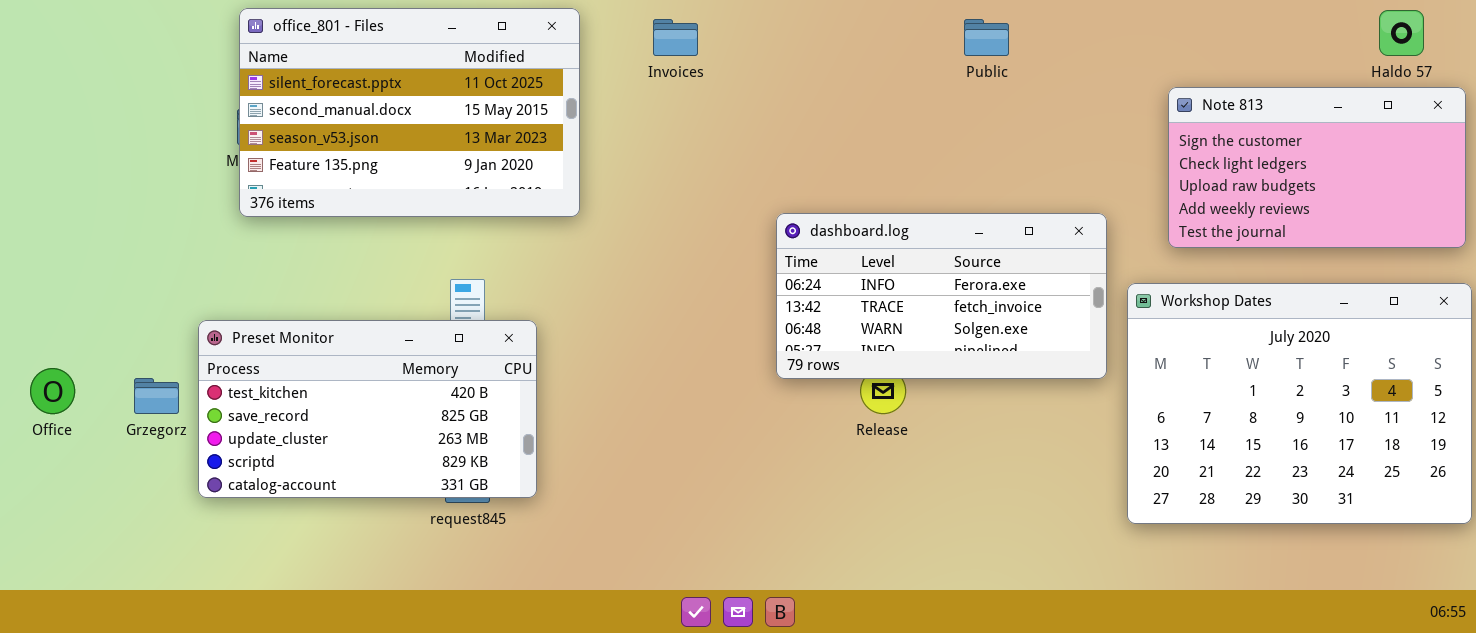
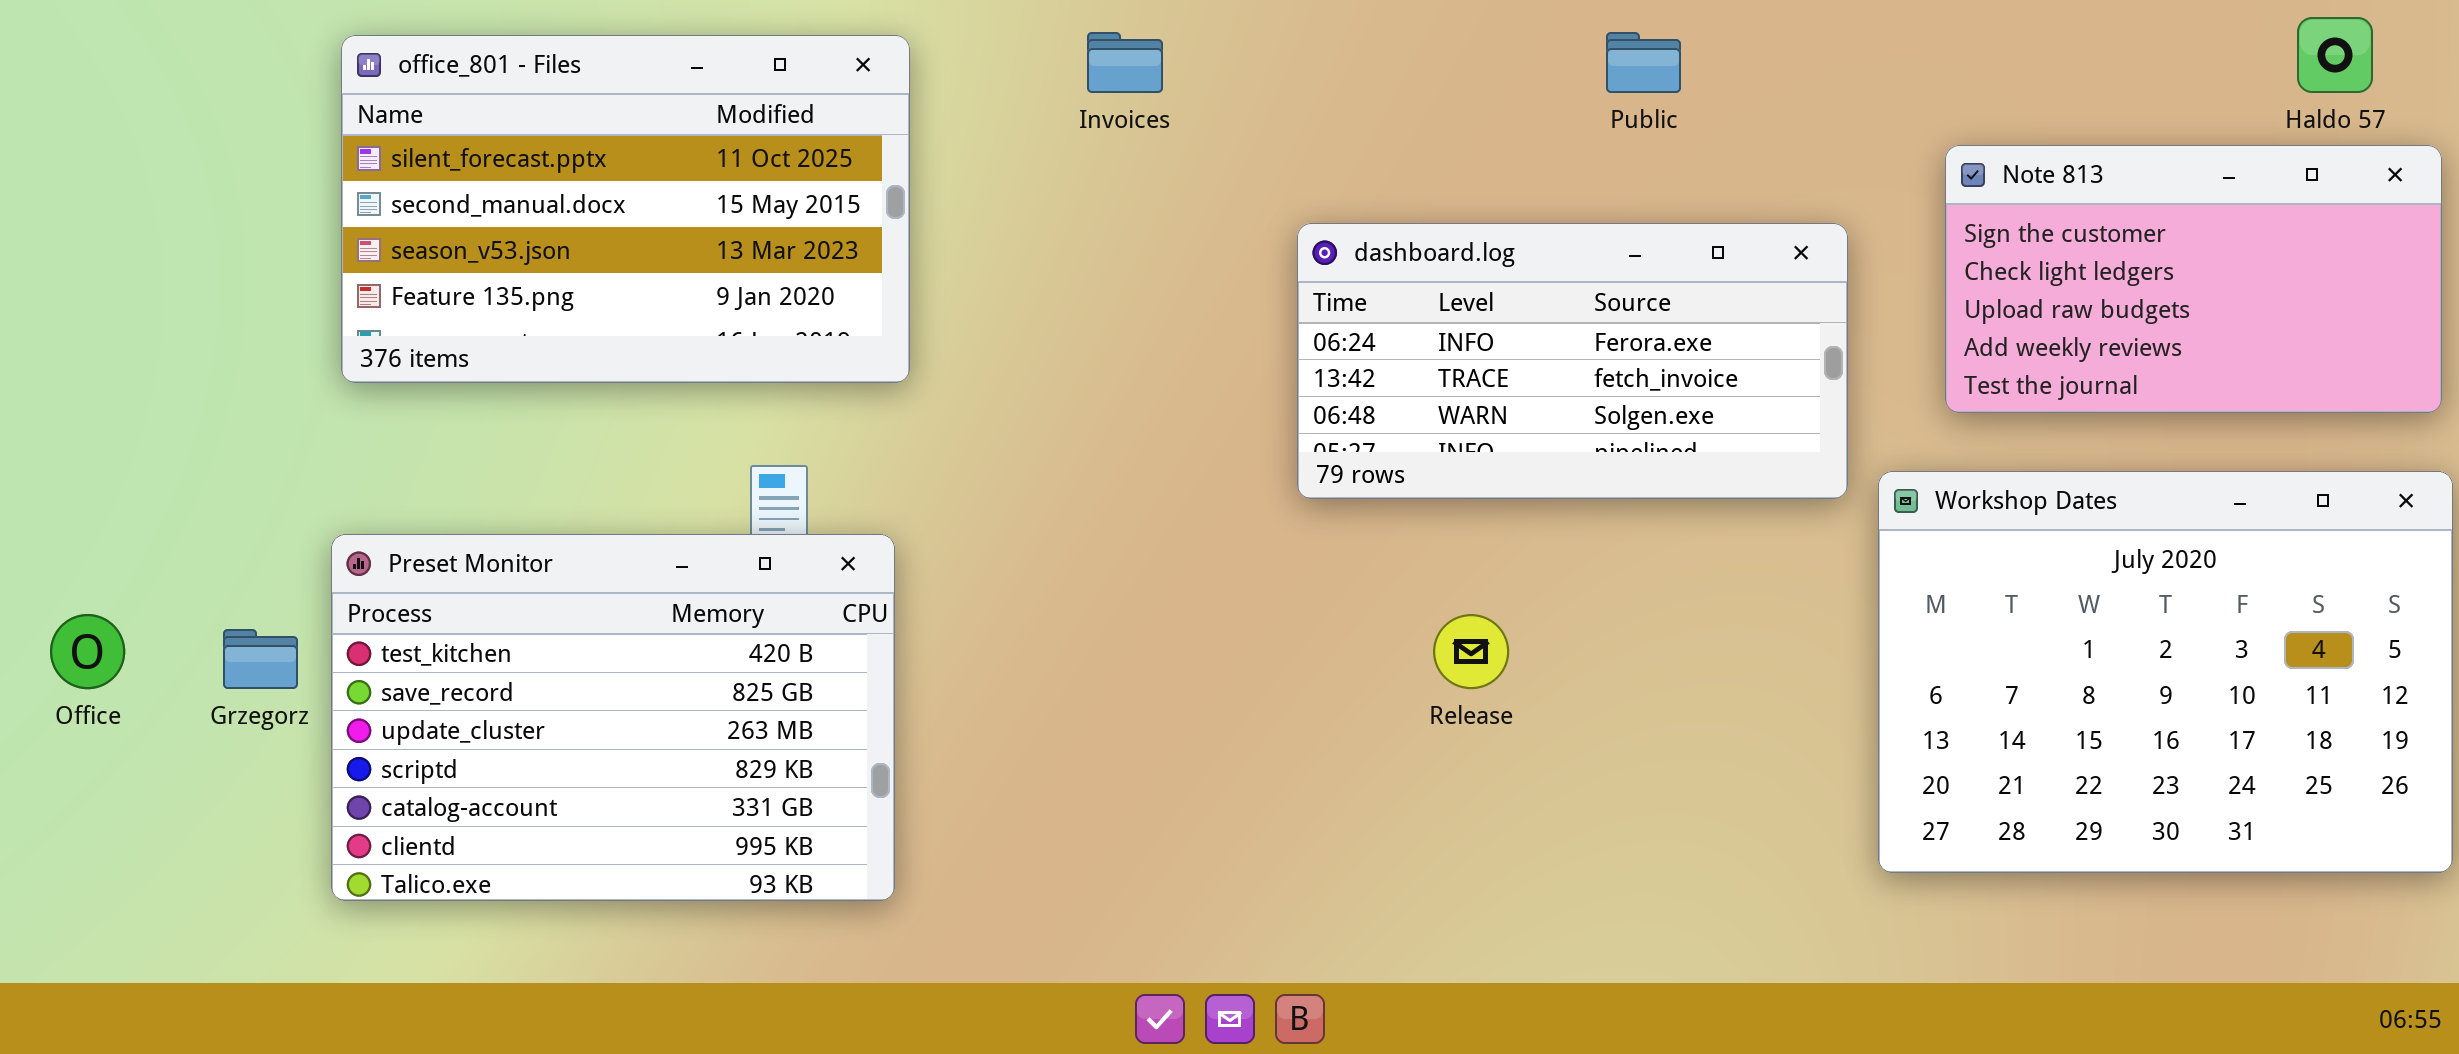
office_801 - Files: [239,8,580,217] -> [341,35,910,383], moved
dashboard.log: [776,213,1107,379] -> [1297,223,1848,499], moved
Preset Monitor: [198,320,537,498] -> [331,534,895,901], resized

